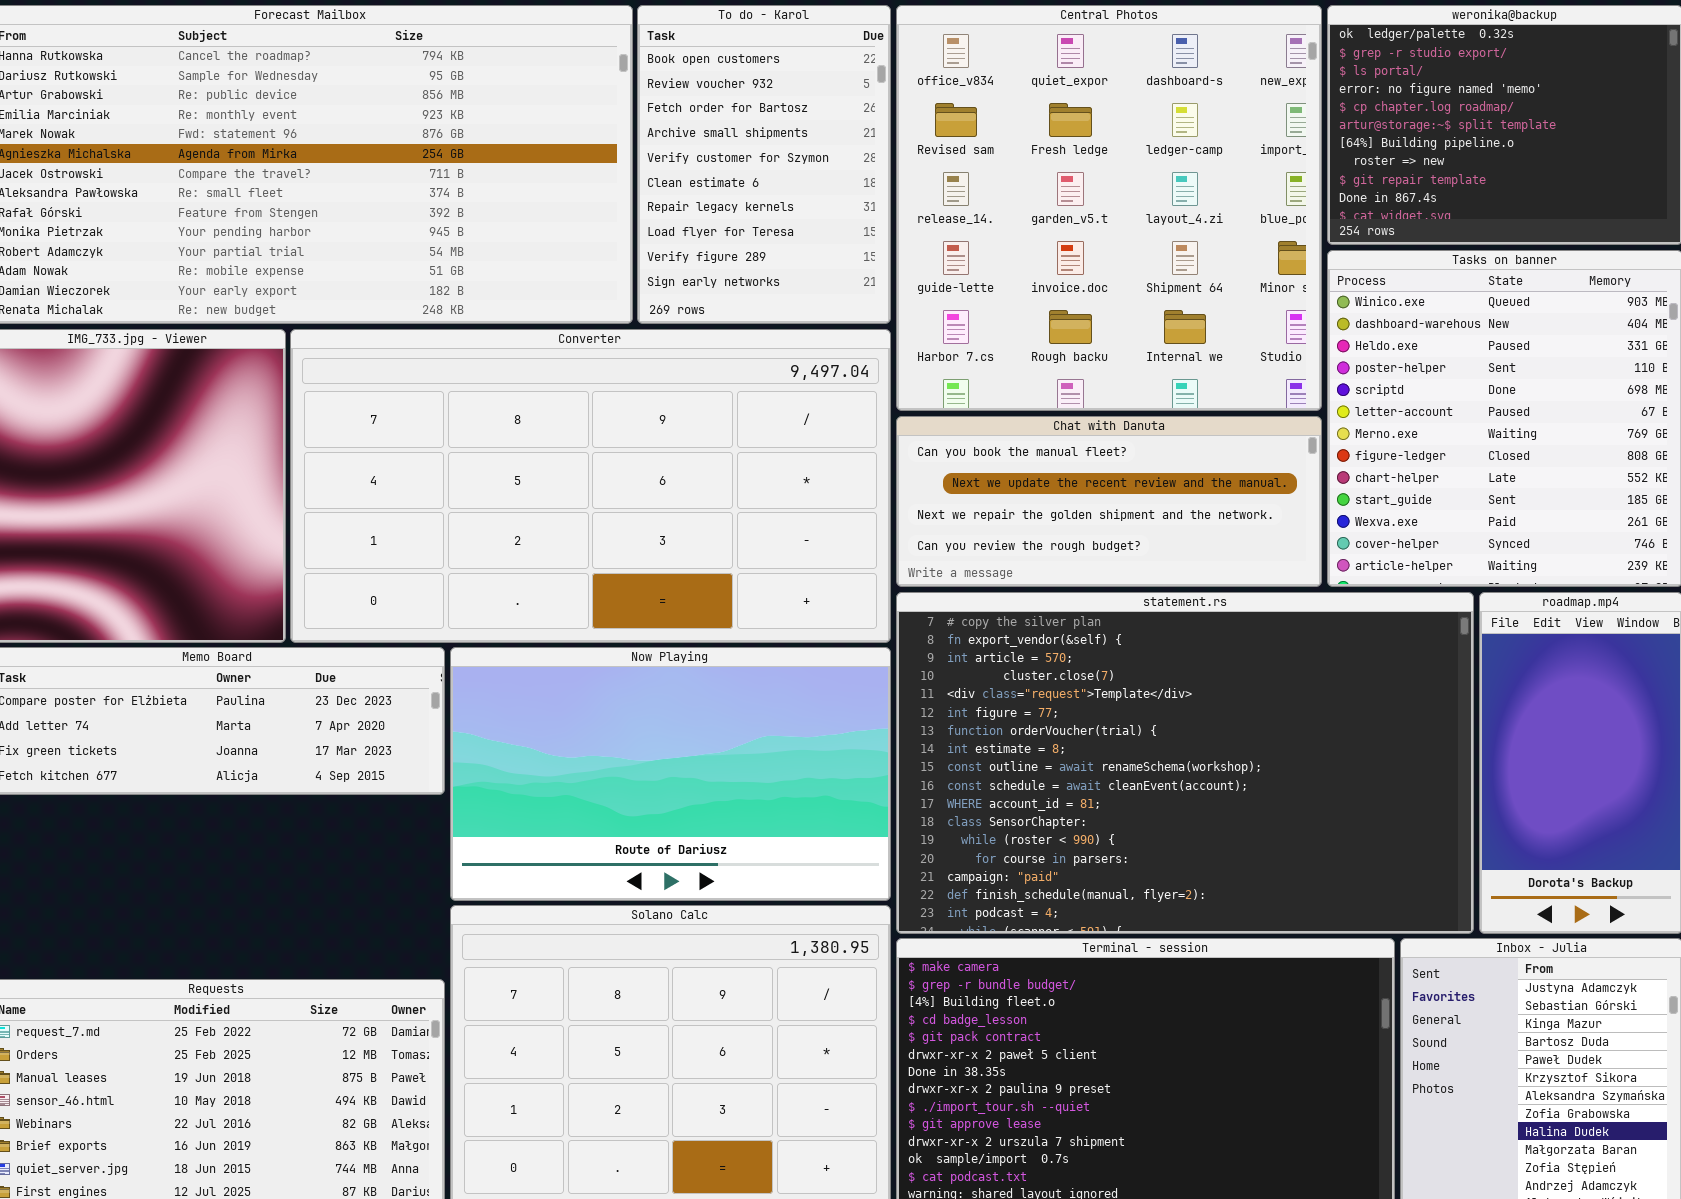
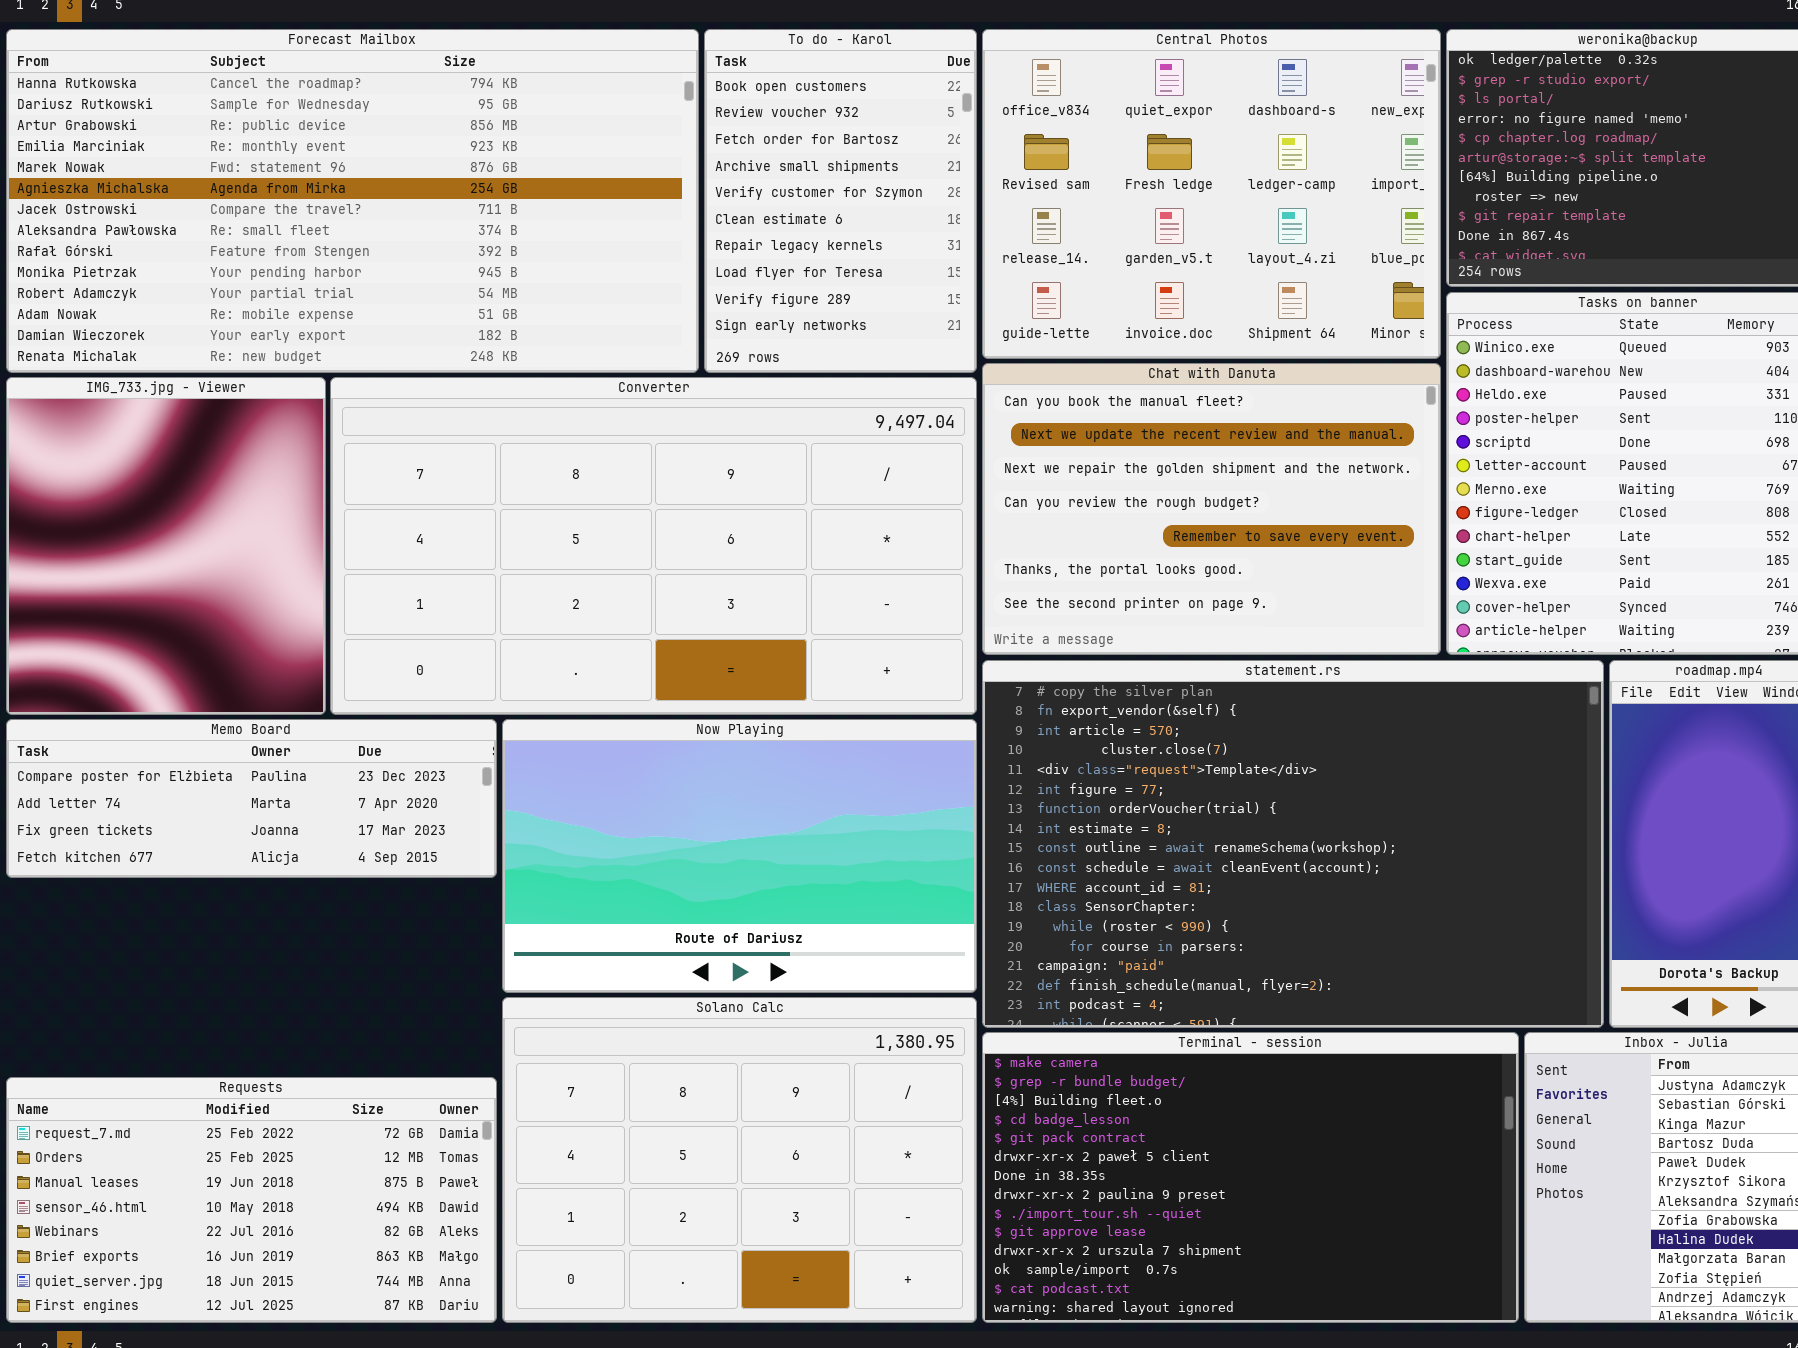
Central Photos: [896,5,1322,411] -> [982,29,1441,359], resized
Chat with Danuta: [896,416,1322,587] -> [982,363,1441,655], resized

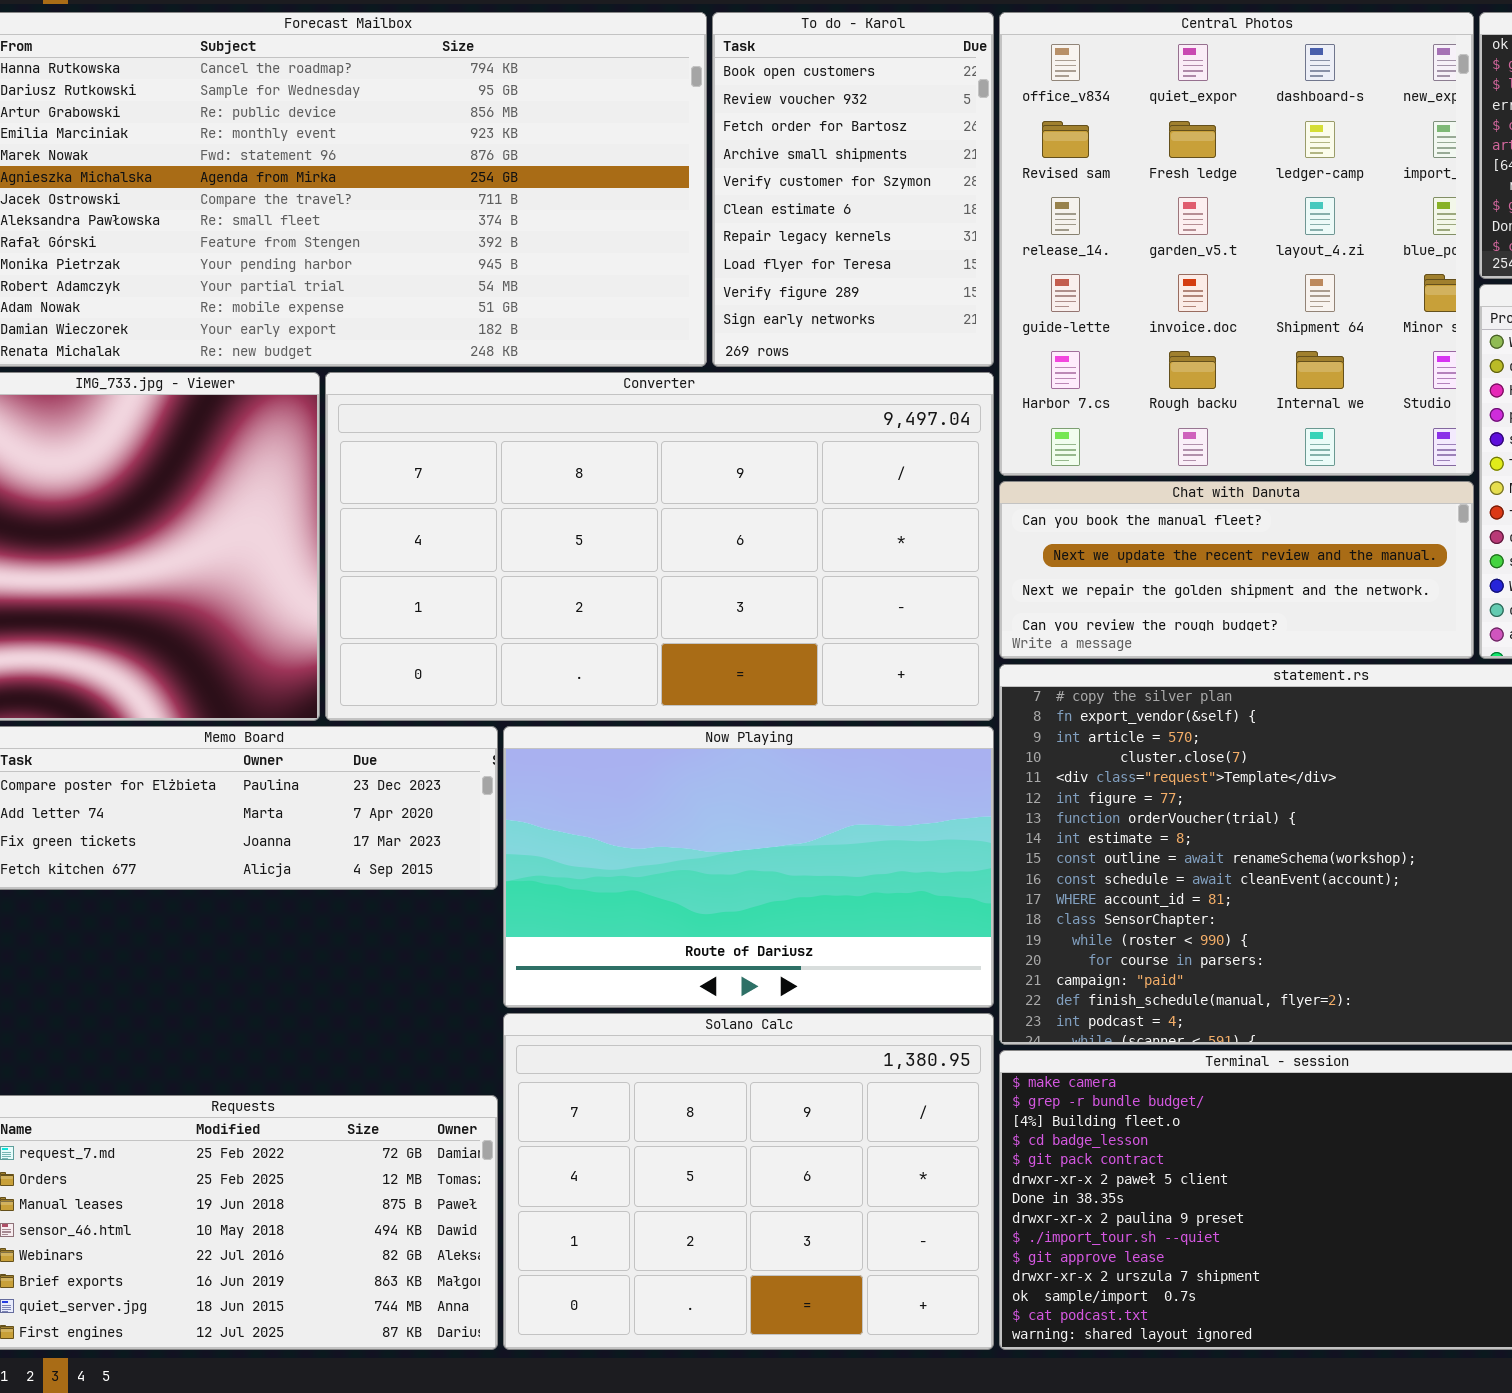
Central Photos: [982,29,1441,359] -> [999,12,1474,476], resized
Chat with Danuta: [982,363,1441,655] -> [999,481,1474,659], resized

